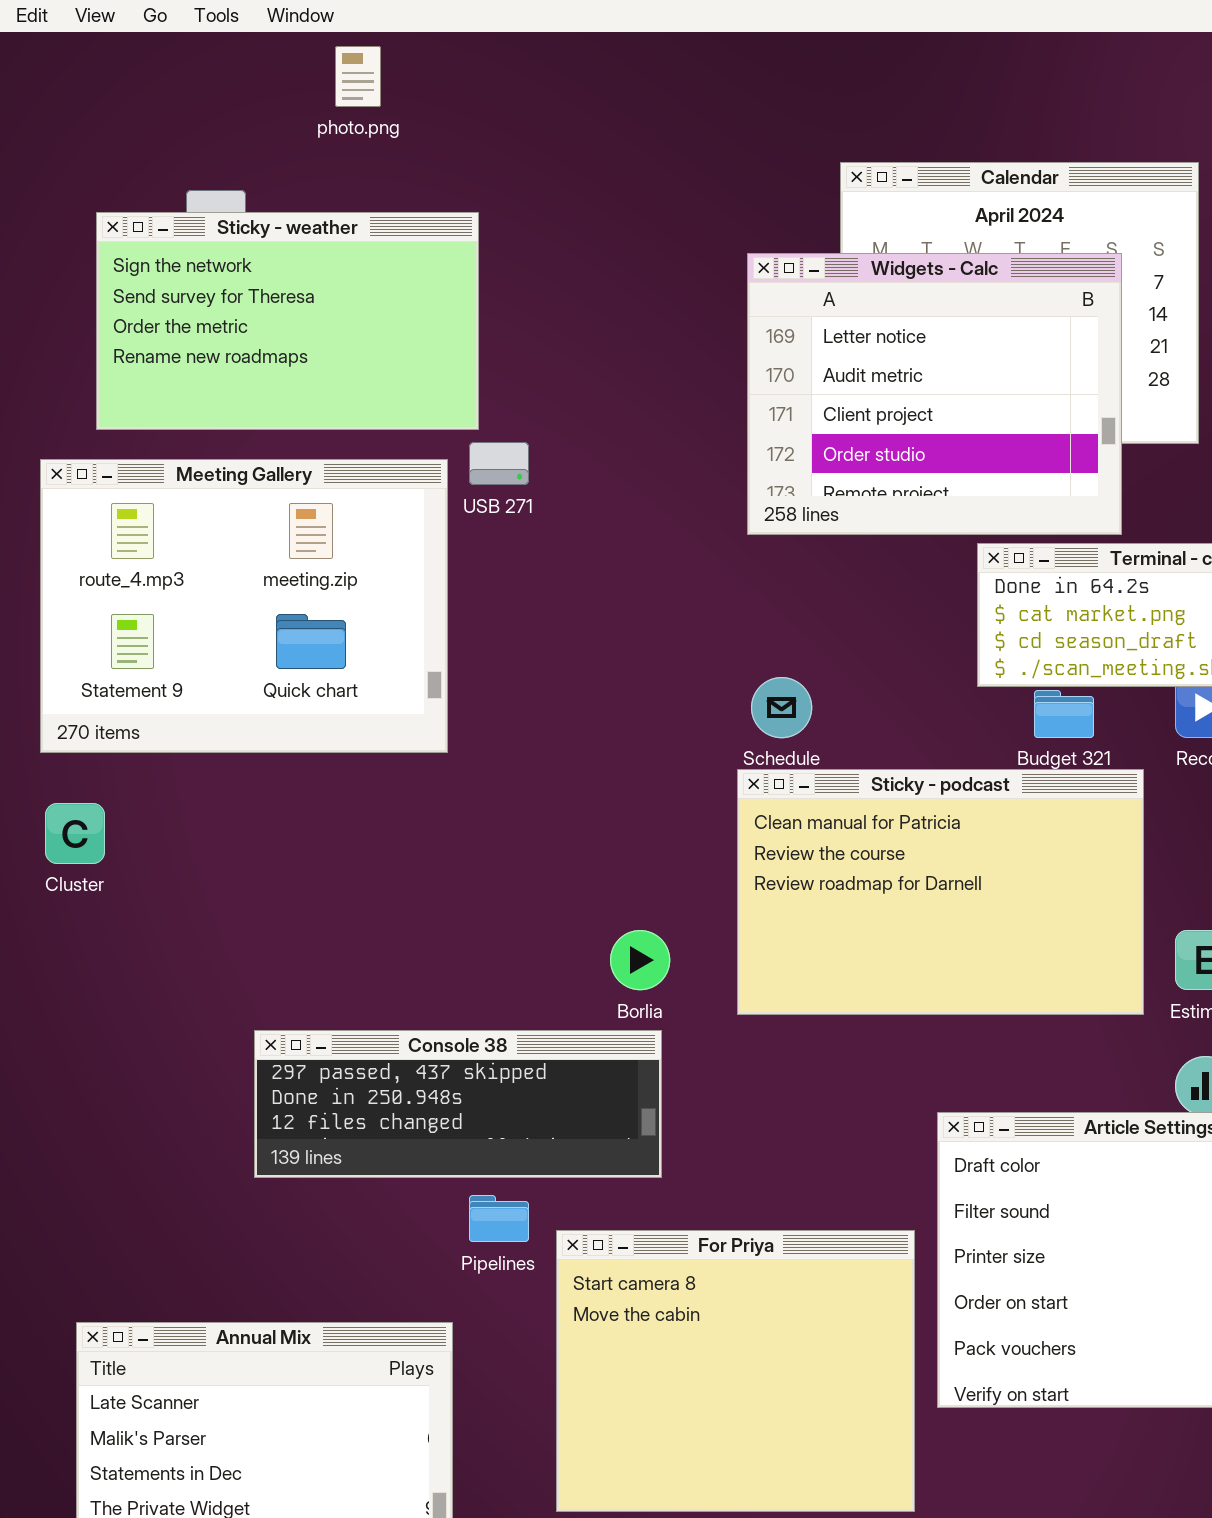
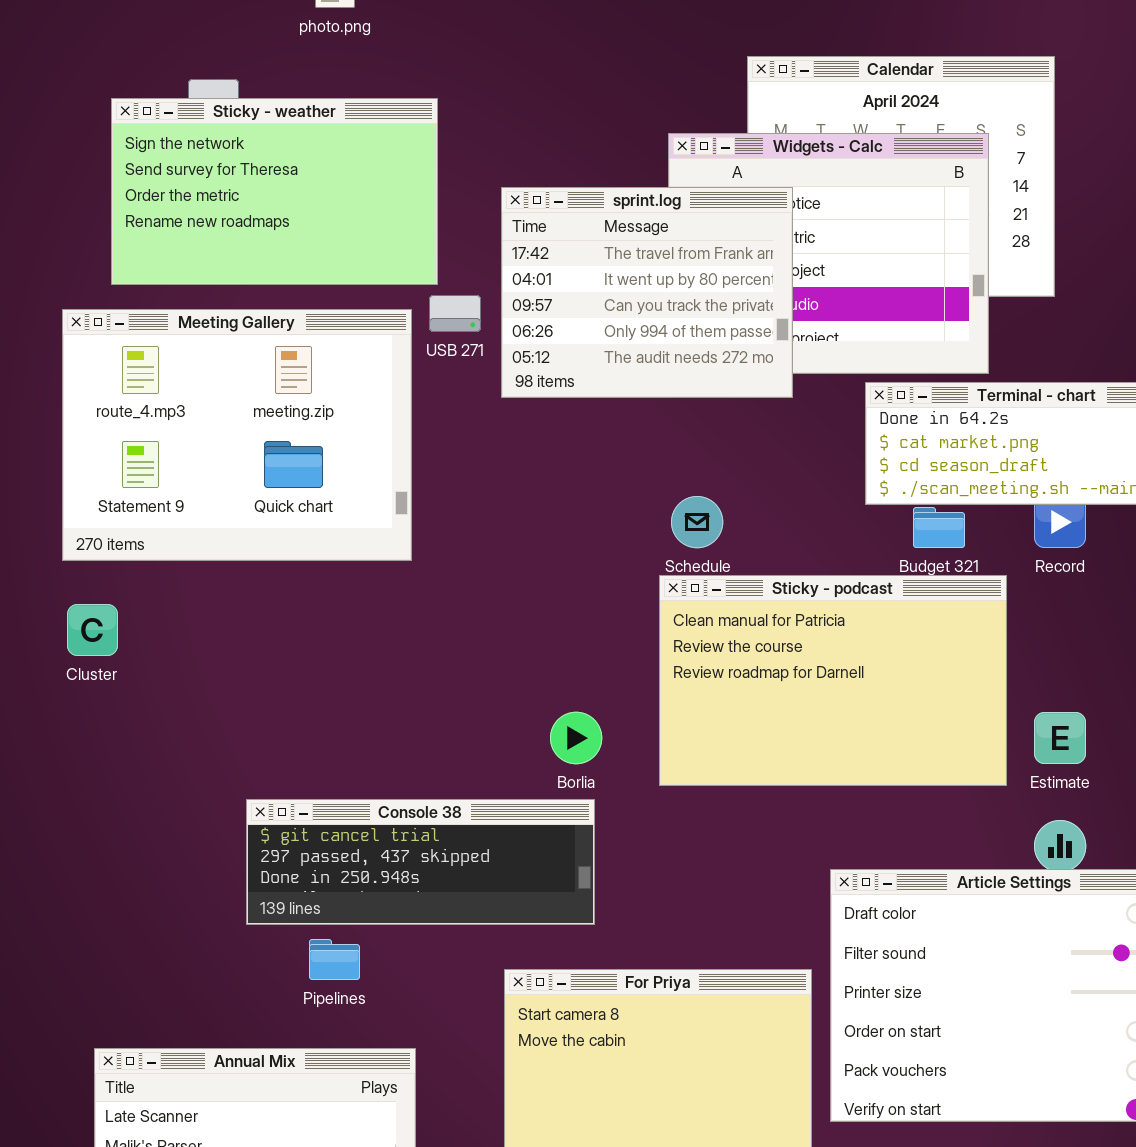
sprint.log: none -> [501,187,793,398], opened
Console 38: [254,1030,662,1178] -> [246,799,595,925], scrolled up 1 row
Pipelines: [469,1195,529,1242] -> [309,939,360,980], moved

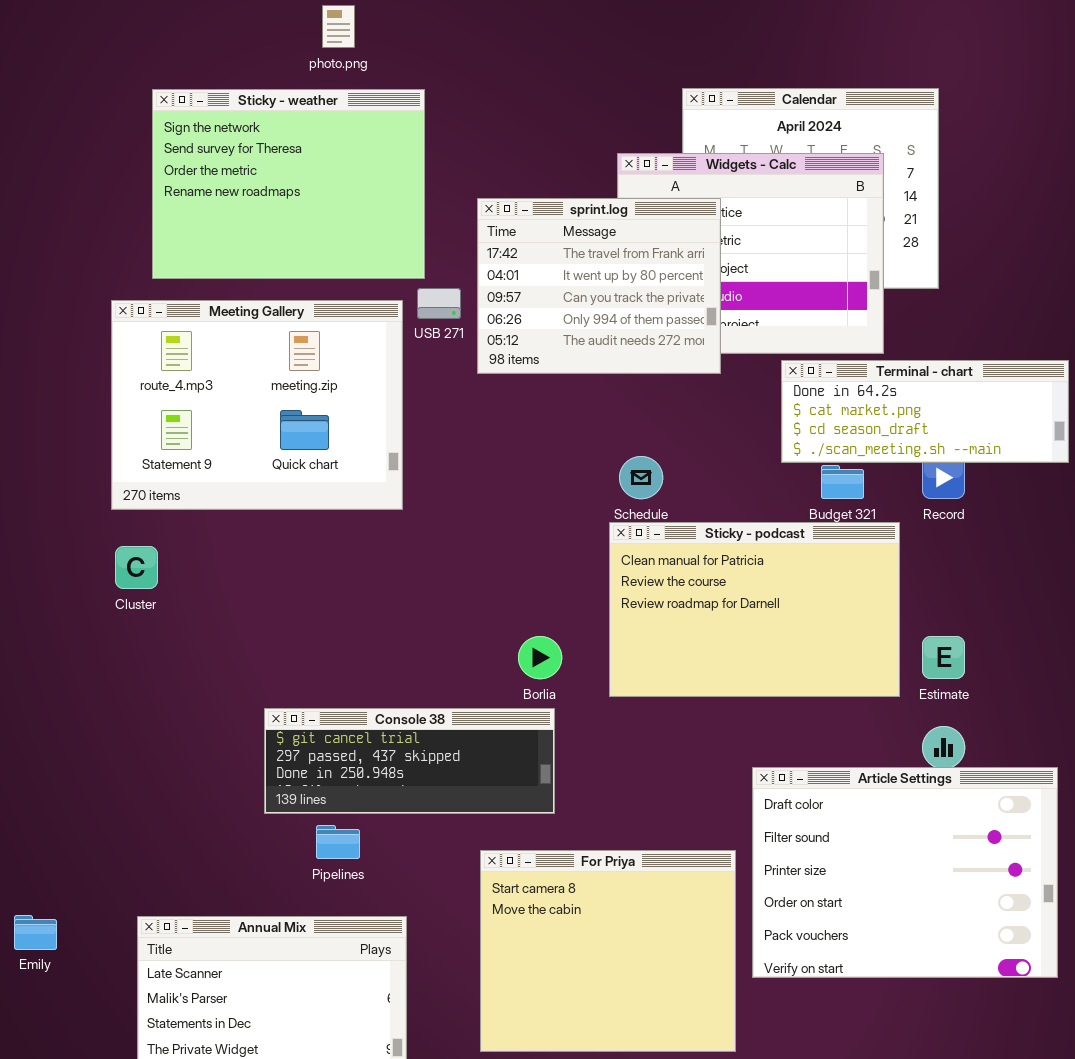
Sticky - weather: [111,98,438,285] -> [152,89,425,279], resized

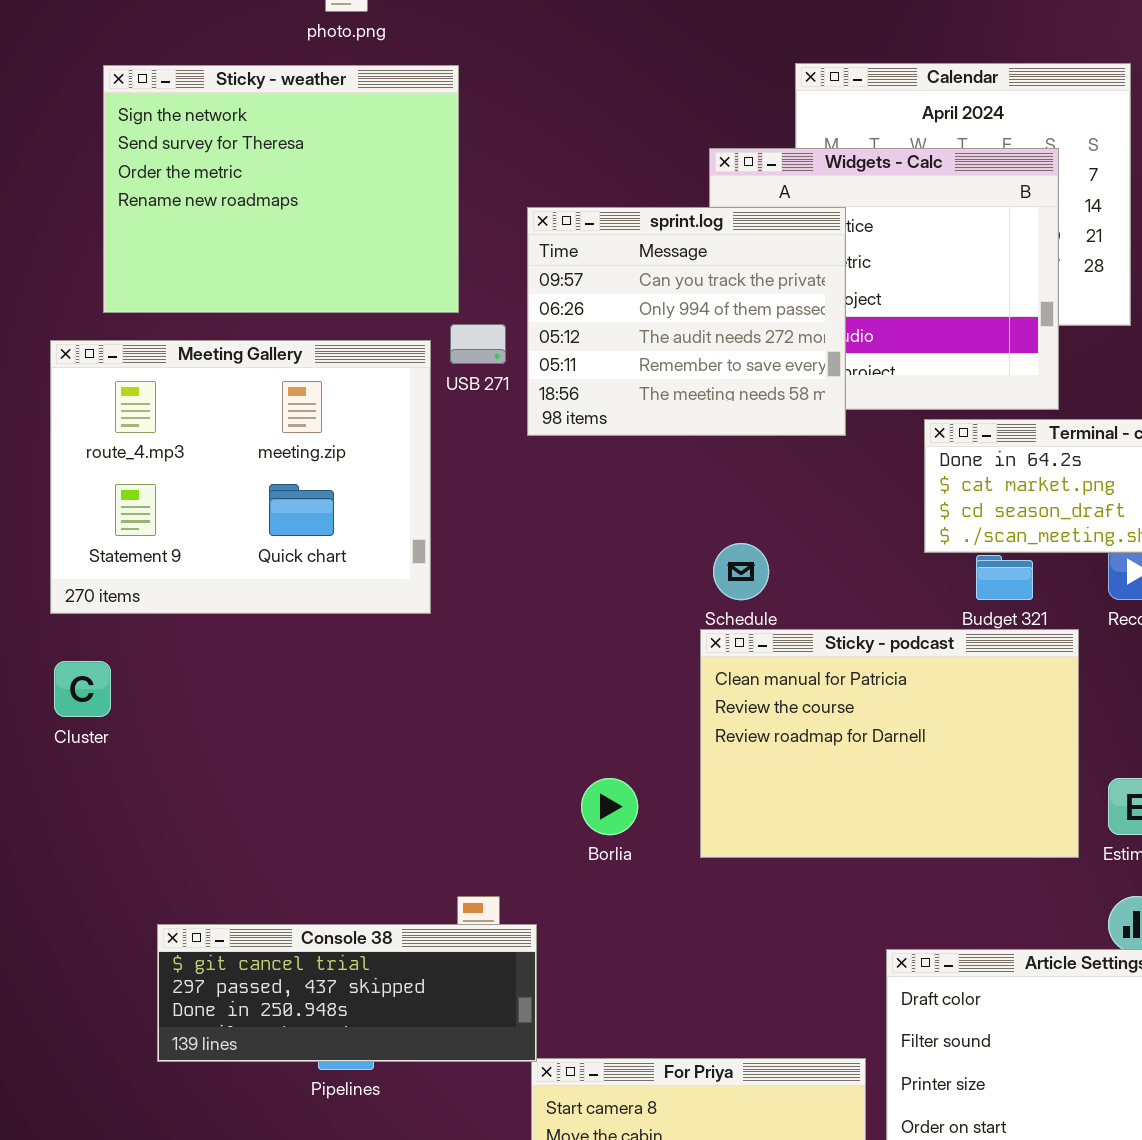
sprint.log: [477,198,721,374] -> [527,207,846,436], scrolled down 2 rows
Console 38: [264,708,555,814] -> [157,924,537,1062], moved

